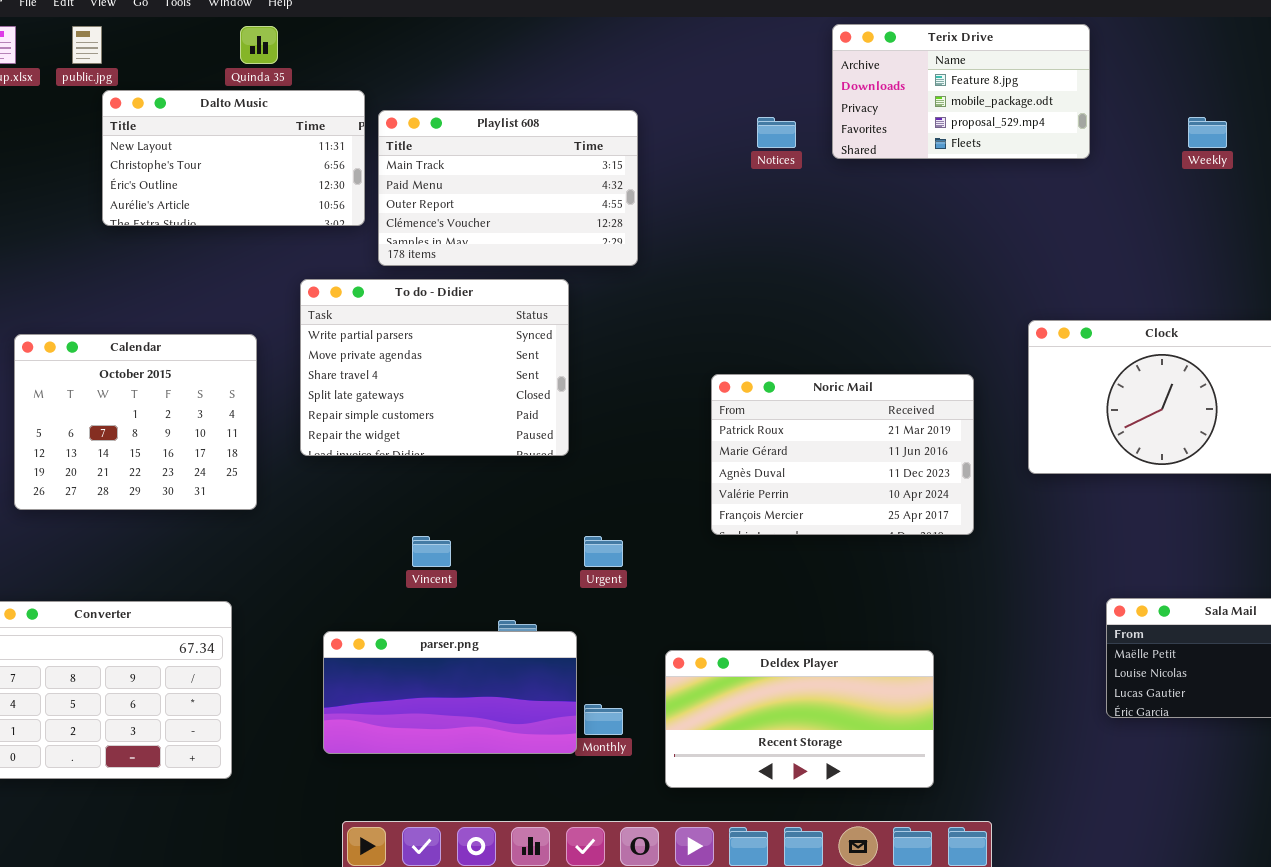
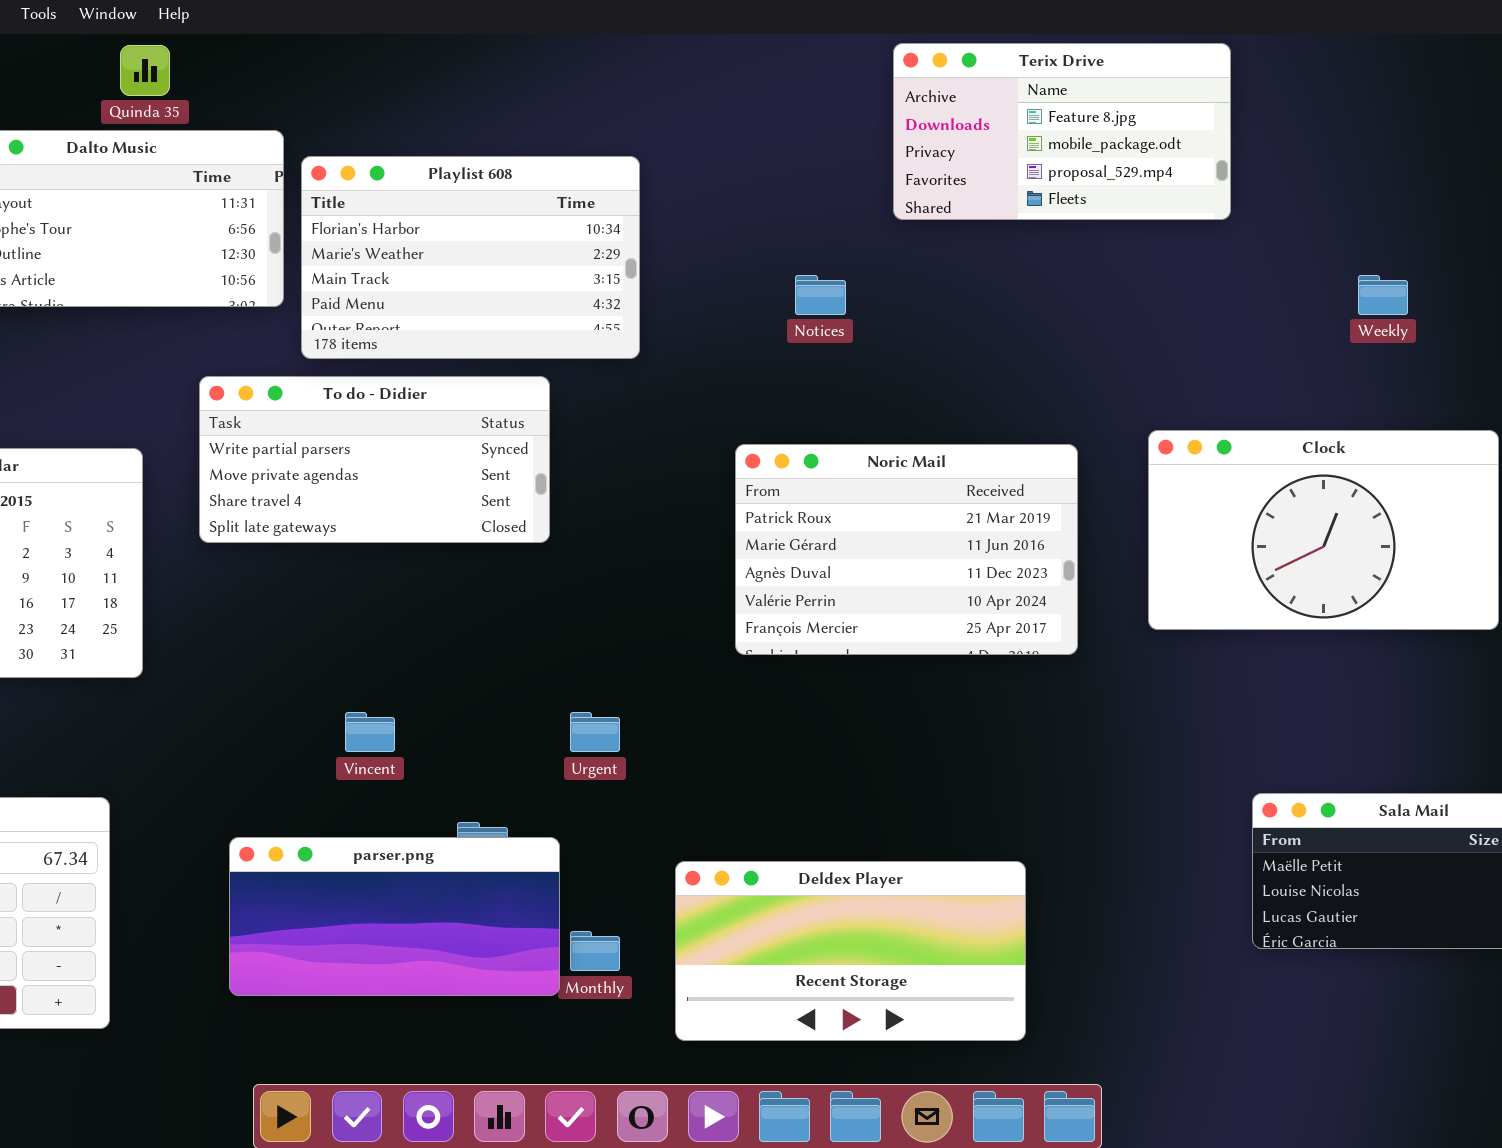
Playlist 608: [378,110,638,266] -> [301,156,640,359], scrolled up 2 rows
Notices: [757,117,796,148] -> [795,275,846,315], moved
Weekly: [1188,117,1227,148] -> [1358,275,1408,315], moved
To do - Didier: [300,279,569,456] -> [199,376,550,543], resized
Noric Mail: [711,374,974,535] -> [735,444,1078,655], moved

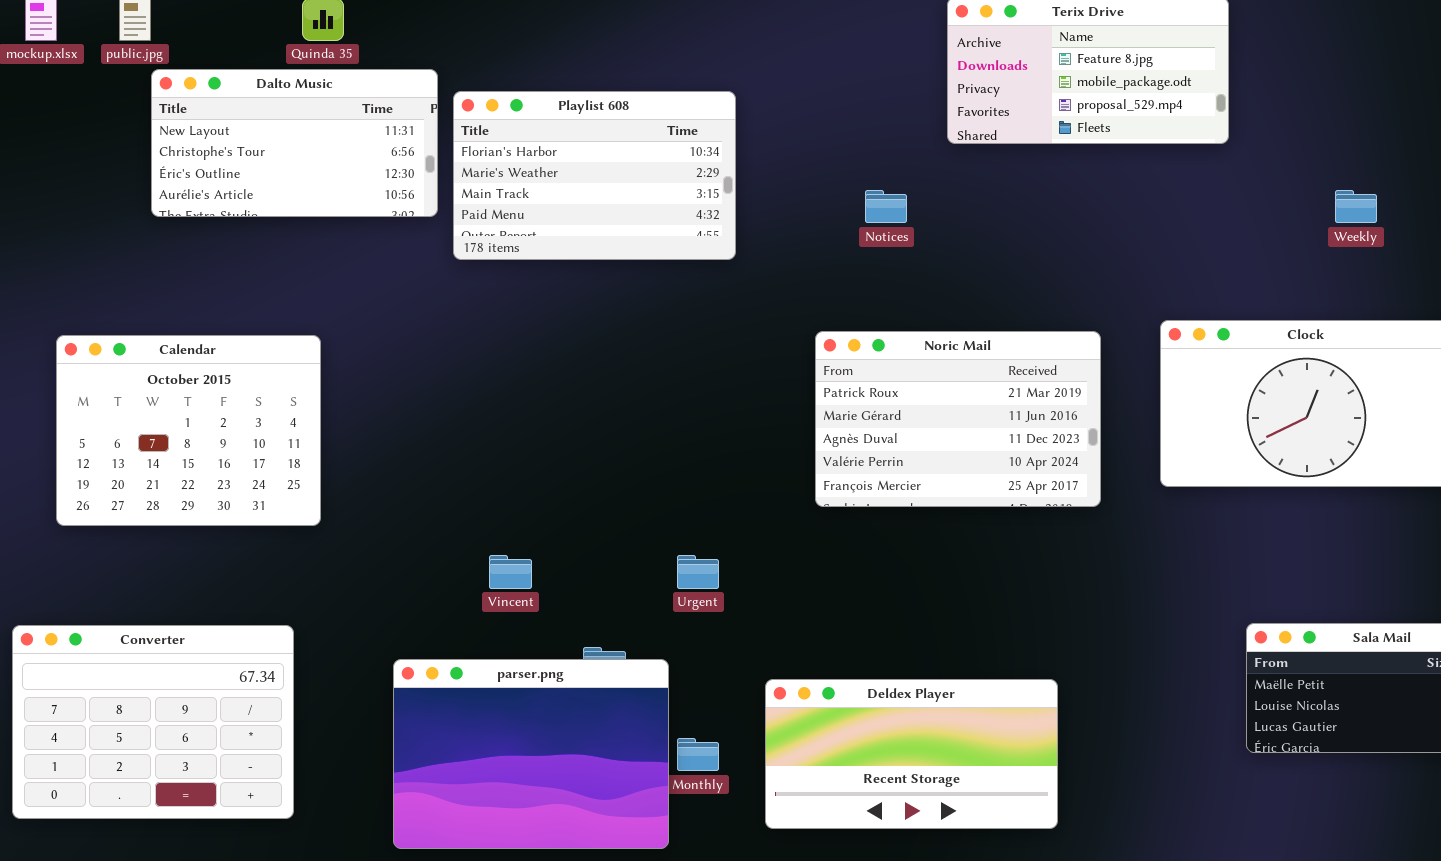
To do - Didier: [199,376,550,543] -> none, closed
parser.png: [229,837,560,996] -> [393,659,669,849], resized

